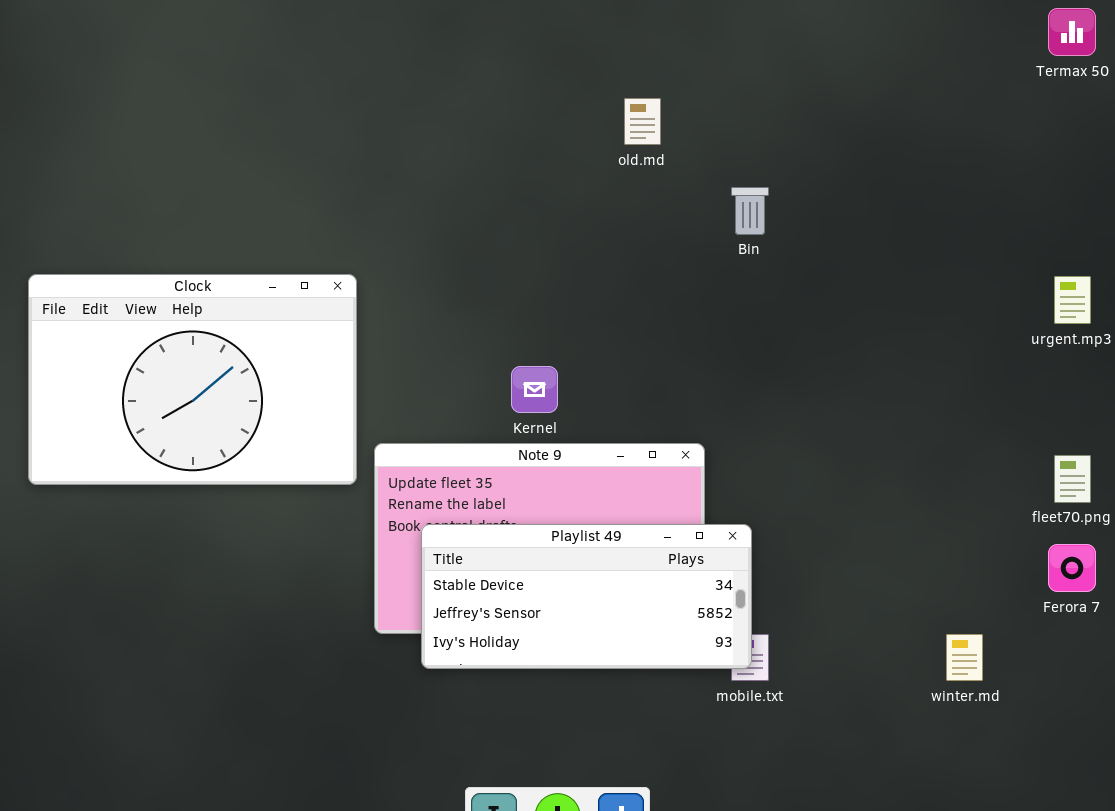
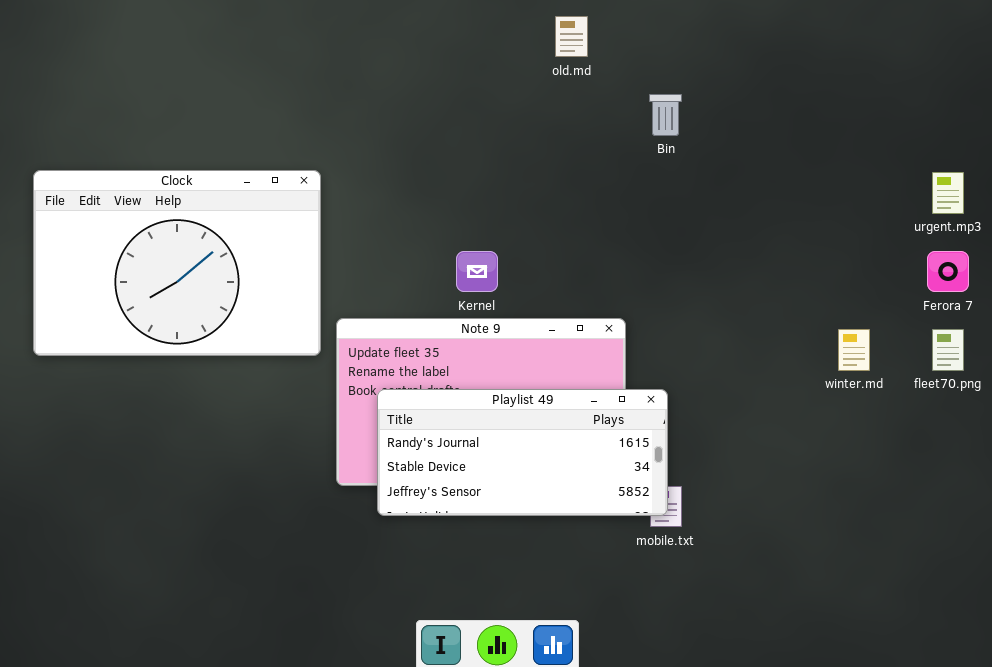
Playlist 49: [421,524,752,669] -> [377,389,668,516], scrolled up 1 row
Ferora 7: [1048,544,1096,592] -> [927,251,969,292], moved
winter.md: [946,634,983,681] -> [838,329,870,371], moved

